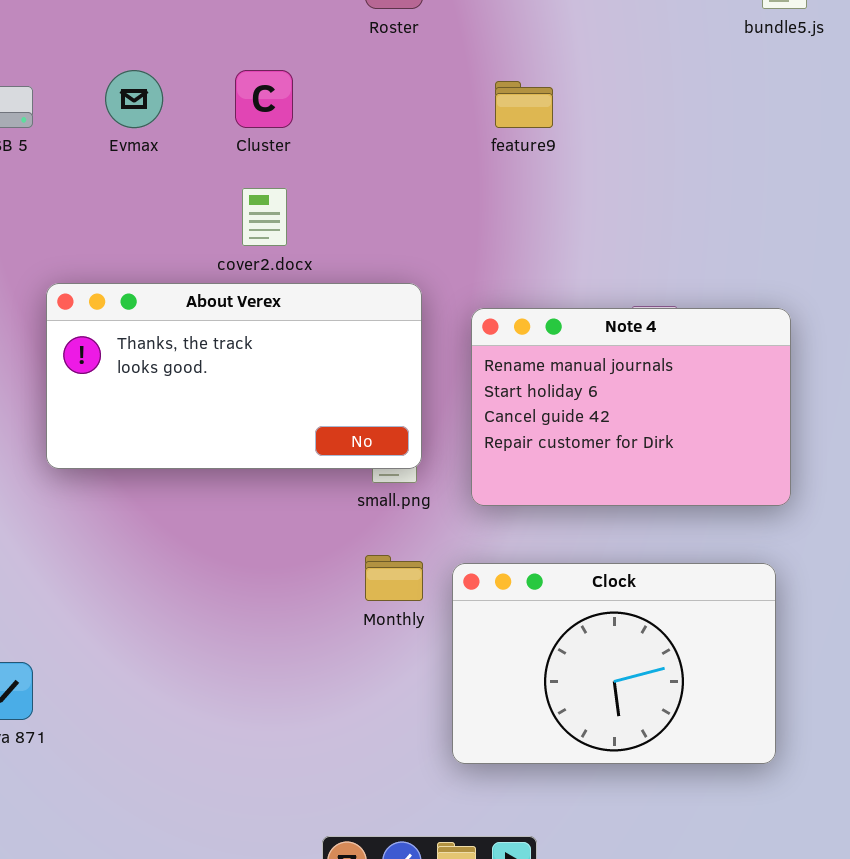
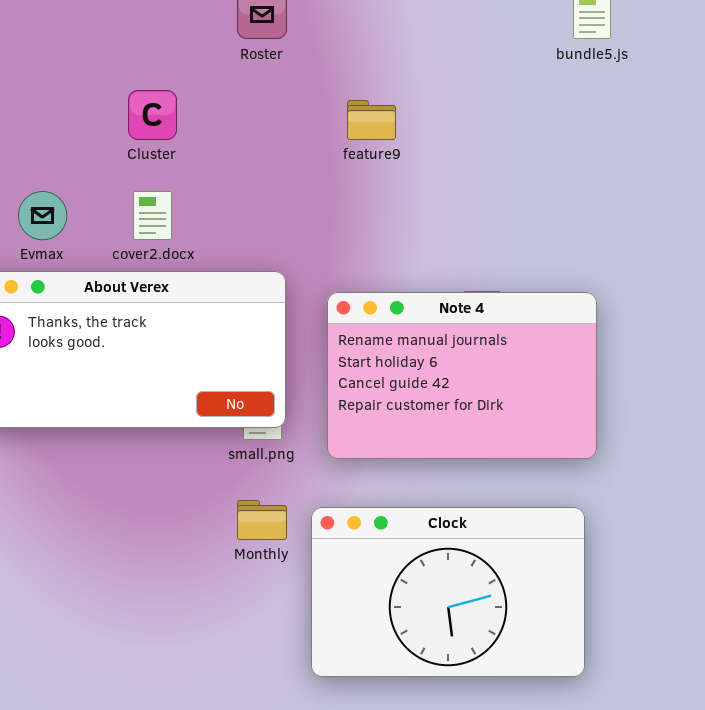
Evmax: [105,70,163,128] -> [18,191,67,240], moved

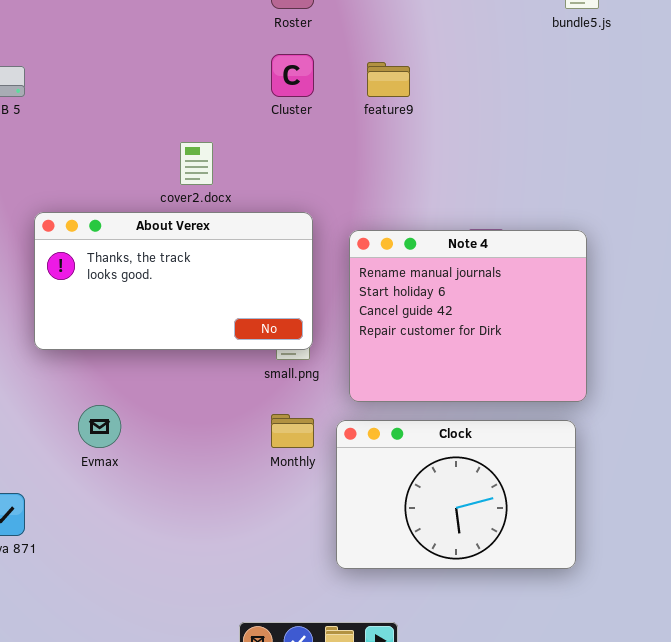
Cluster: [128,90,177,140] -> [271,54,314,97], moved
Evmax: [18,191,67,240] -> [78,405,121,448], moved
Note 4: [327,292,597,459] -> [349,230,587,402], resized

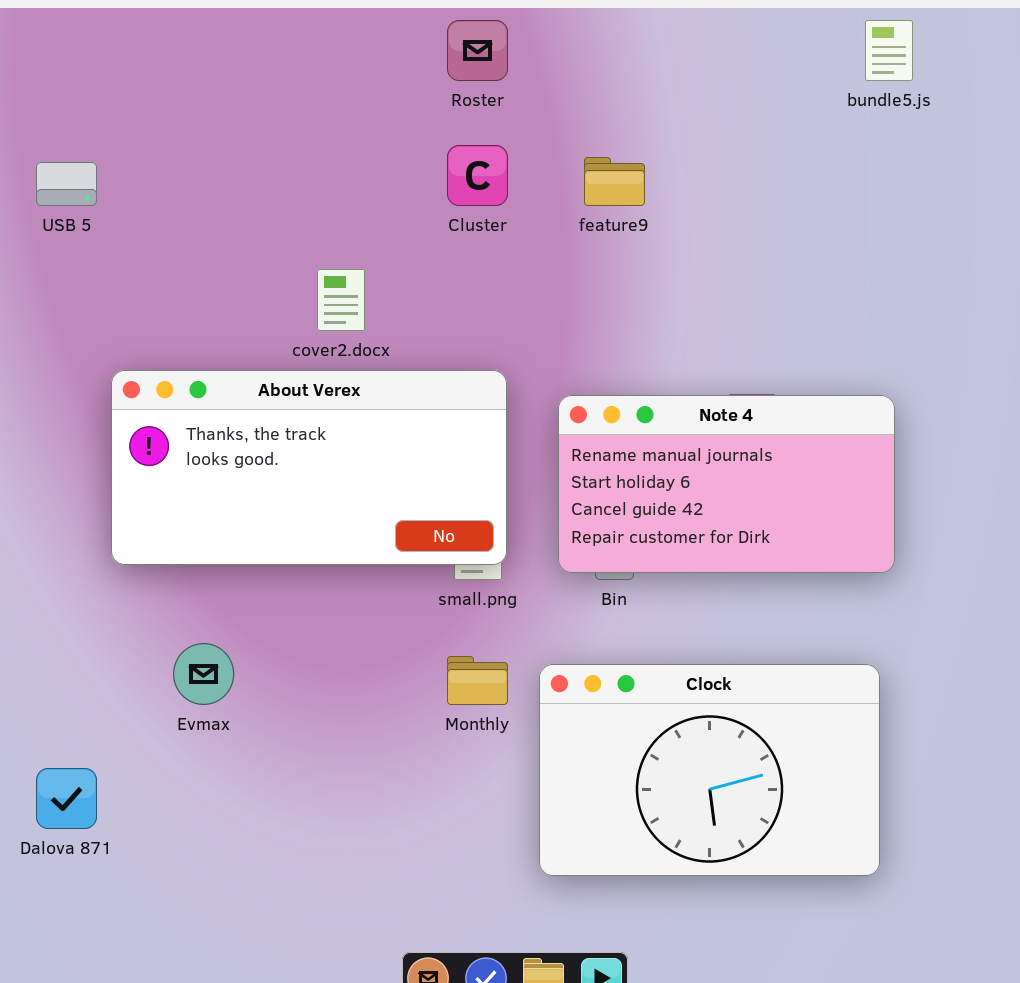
Note 4: [349,230,587,402] -> [558,395,895,573], resized

